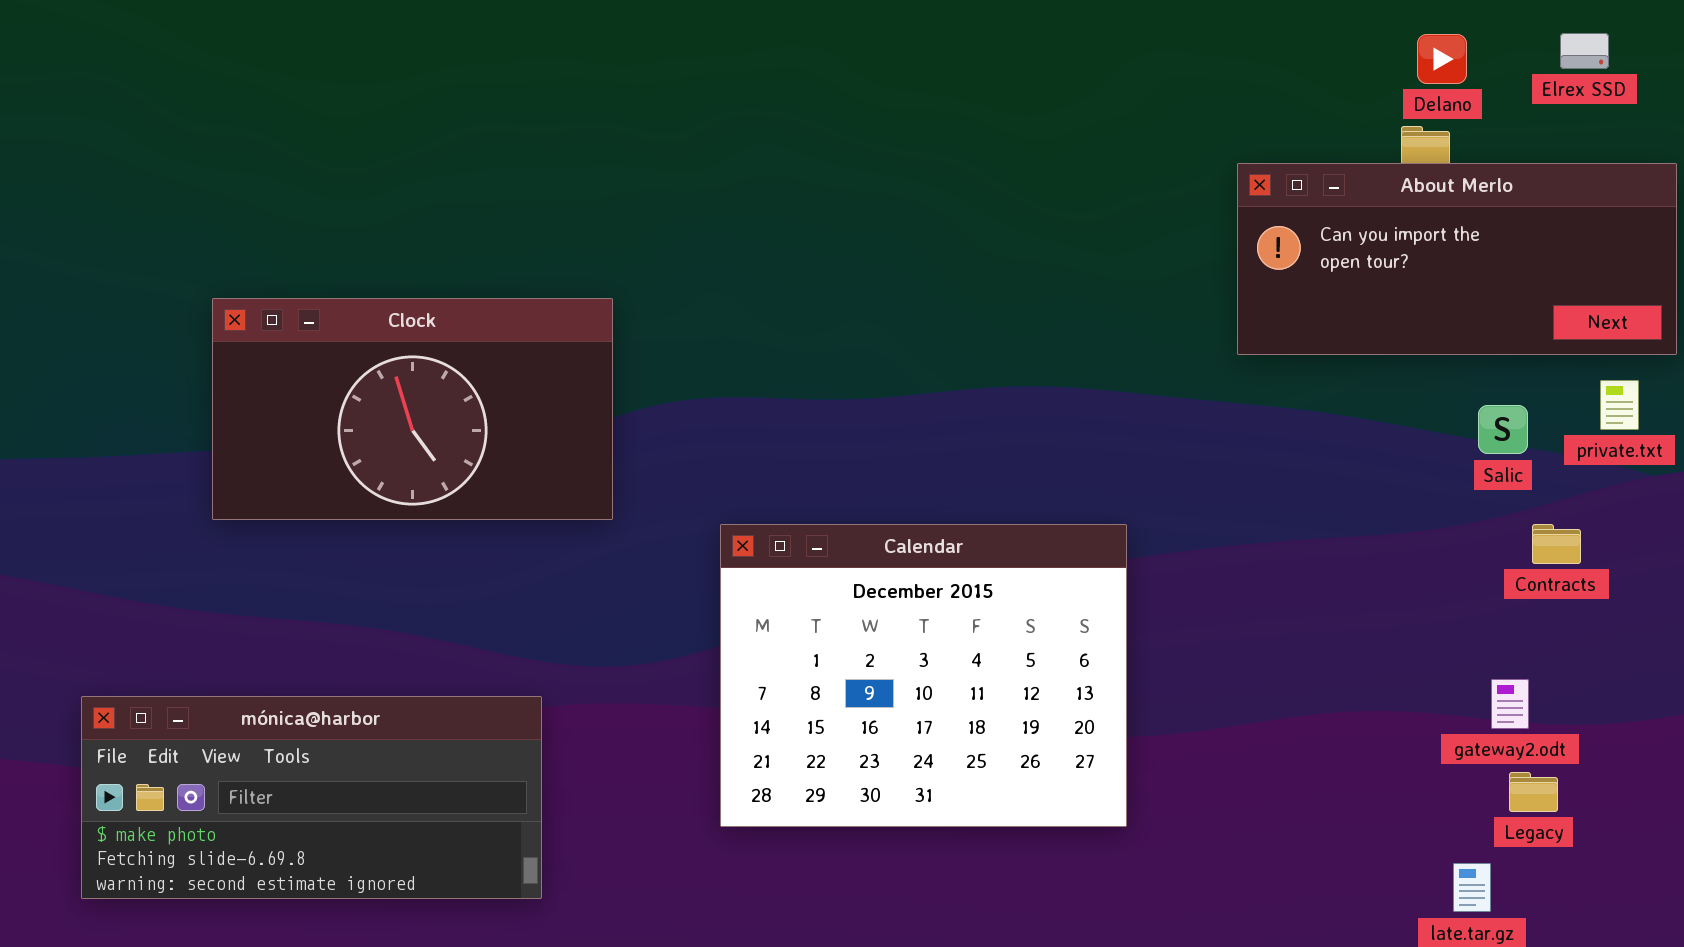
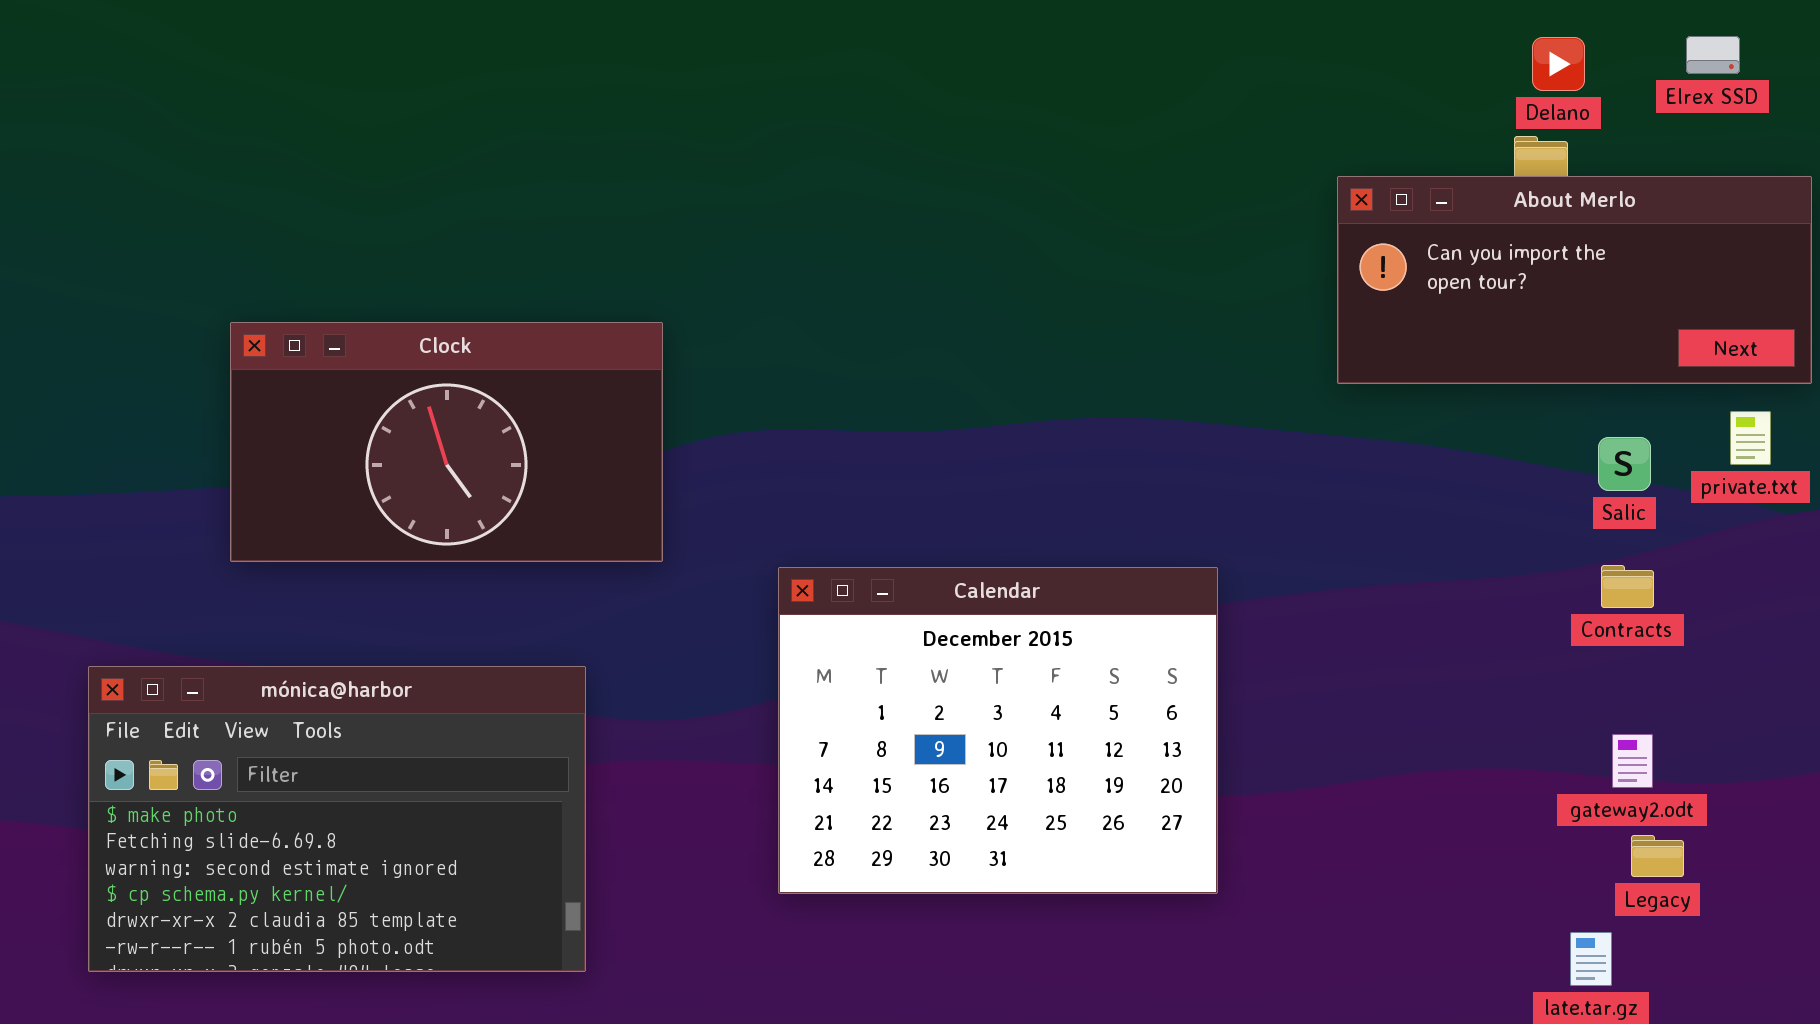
Contracts: [1532,524,1581,564] -> [1601,565,1654,608], moved
mónica@harbor: [81,696,542,899] -> [88,666,586,972], resized

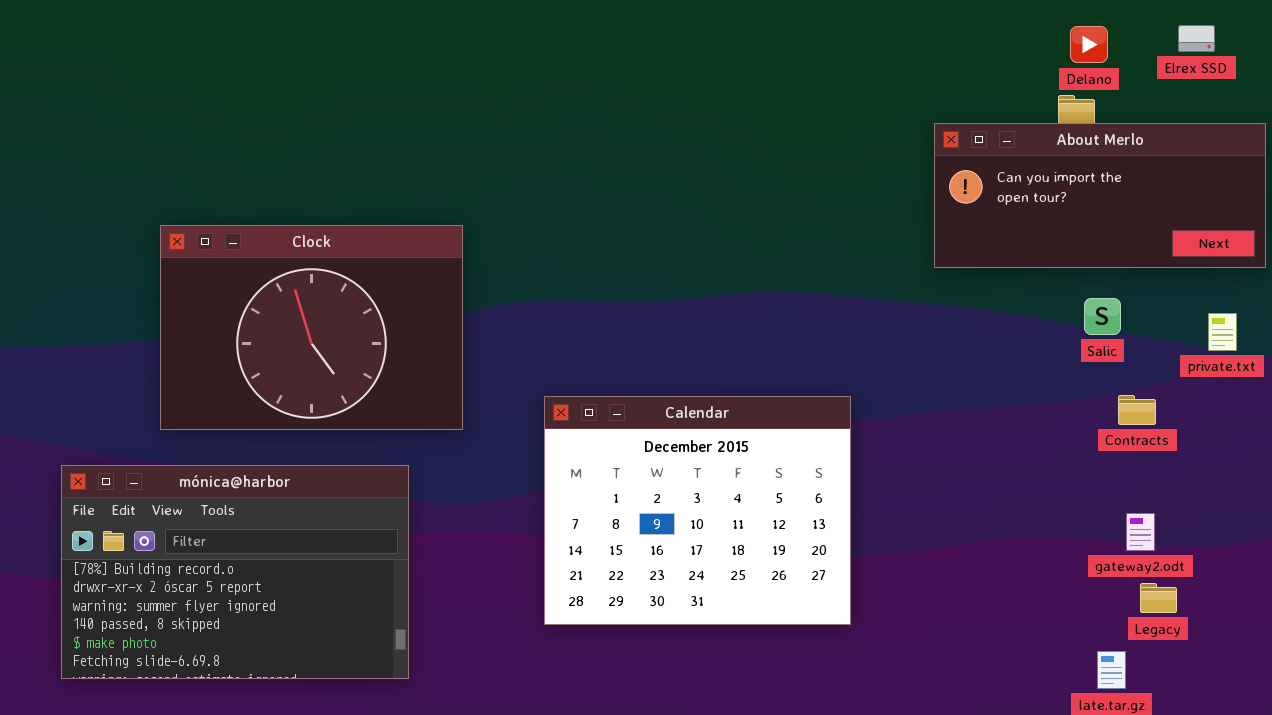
Clock: [230,322,663,562] -> [160,225,463,430], resized
private.txt: [1730,411,1771,465] -> [1208,313,1237,351], moved
Salic: [1598,437,1651,491] -> [1084,298,1121,335], moved
mónica@harbor: [88,666,586,972] -> [61,465,409,679], scrolled up 4 rows

